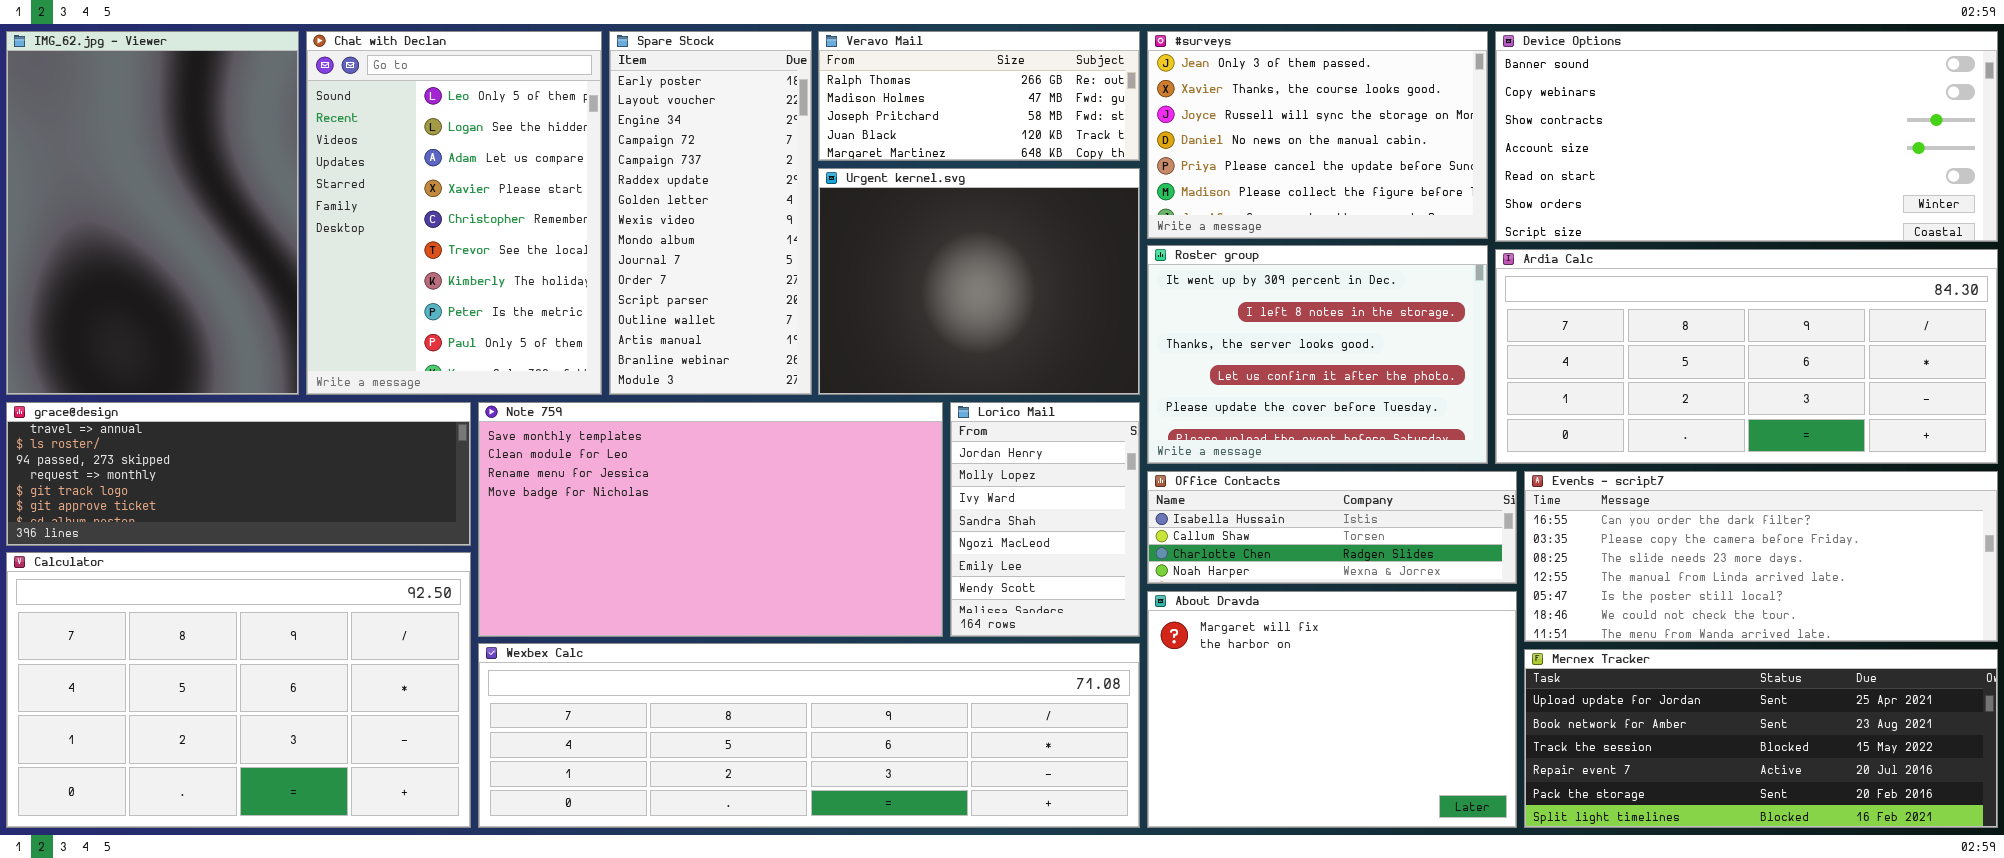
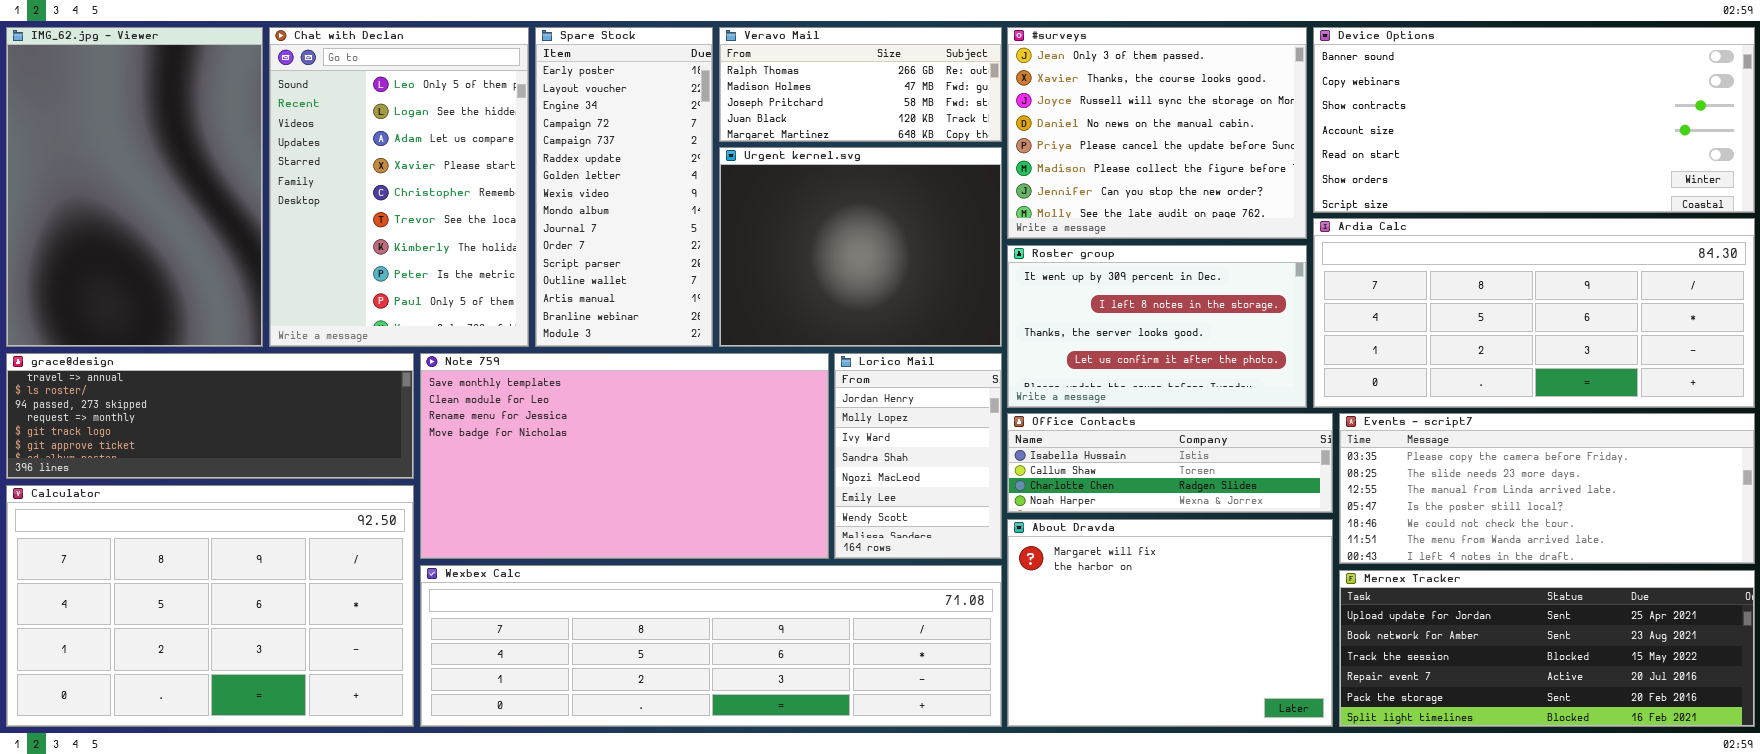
#surveys: [1147,31,1488,239] -> [1007,27,1307,239], resized
Roster group: [1147,245,1488,464] -> [1007,245,1307,408], resized
Events - script7: [1524,471,1998,642] -> [1339,413,1755,564], scrolled down 1 row

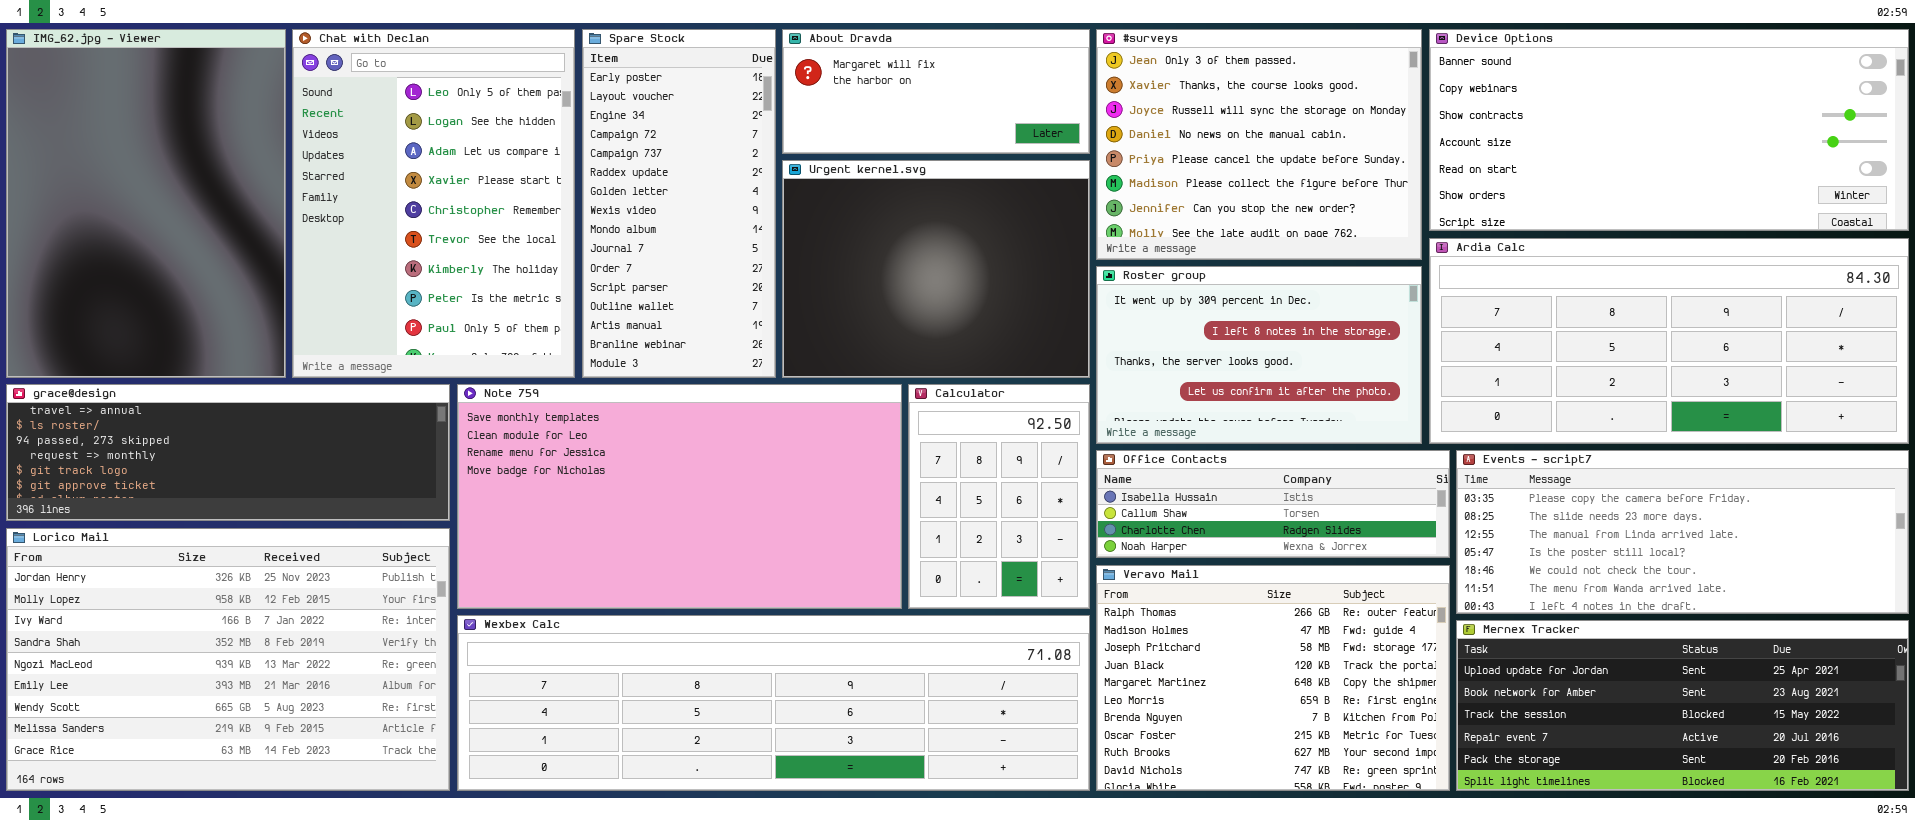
Veravo Mail: [719,27,1002,142] -> [1096,565,1450,791], moved, resized
Lorico Mail: [834,353,1002,559] -> [6,528,450,791], moved, resized
Calculator: [6,485,414,727] -> [908,384,1090,609], moved, resized
About Dravda: [1007,519,1333,727] -> [782,29,1090,154], moved, resized

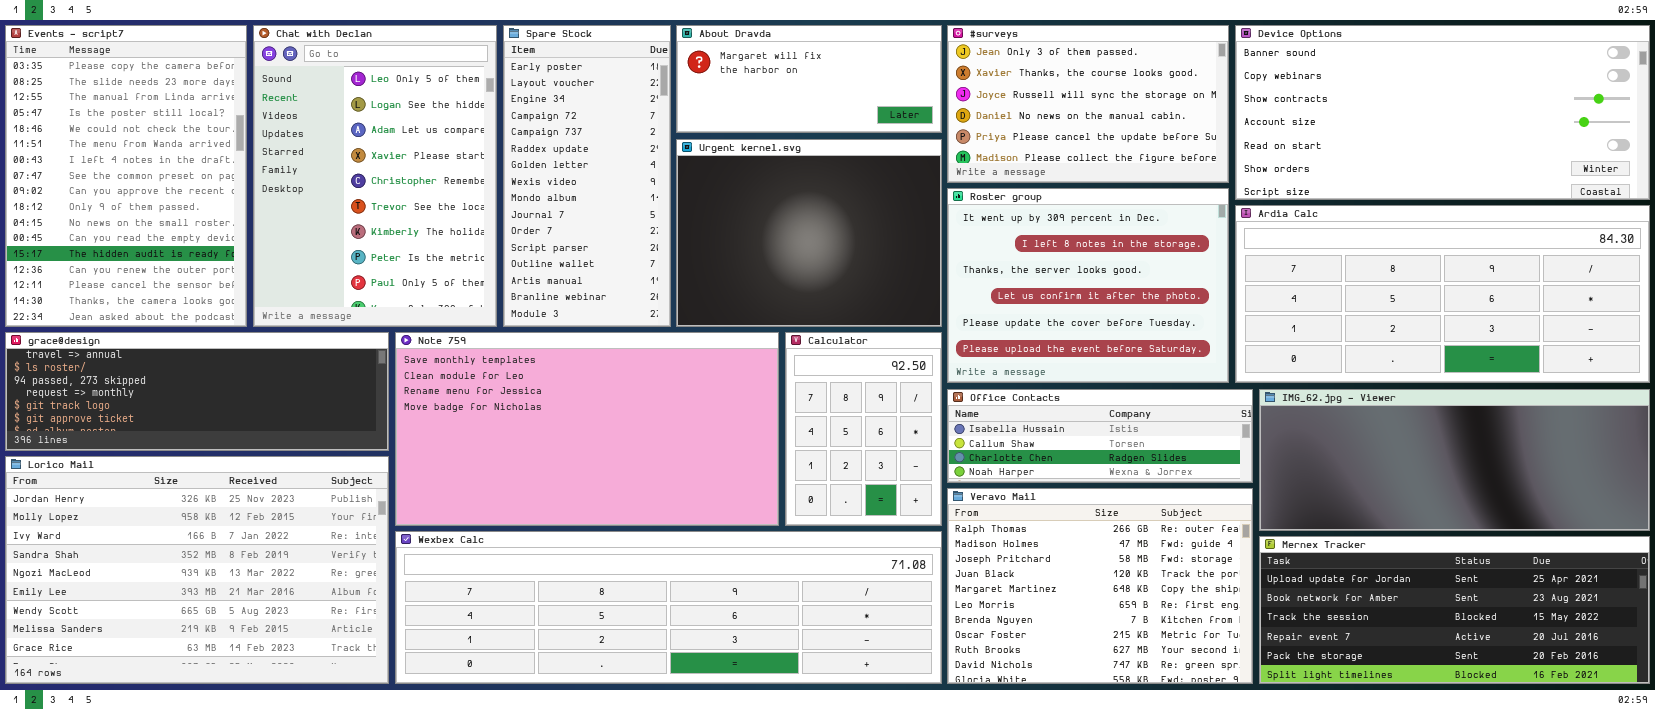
IMG_62.jpg - Viewer: [6,29,286,378] -> [1259,389,1650,531], moved, resized
#surveys: [1096,29,1422,260] -> [947,25,1229,183], resized
Roster group: [1096,266,1422,444] -> [947,188,1229,383], resized
Events - script7: [1456,450,1909,614] -> [5,25,247,327], moved, resized

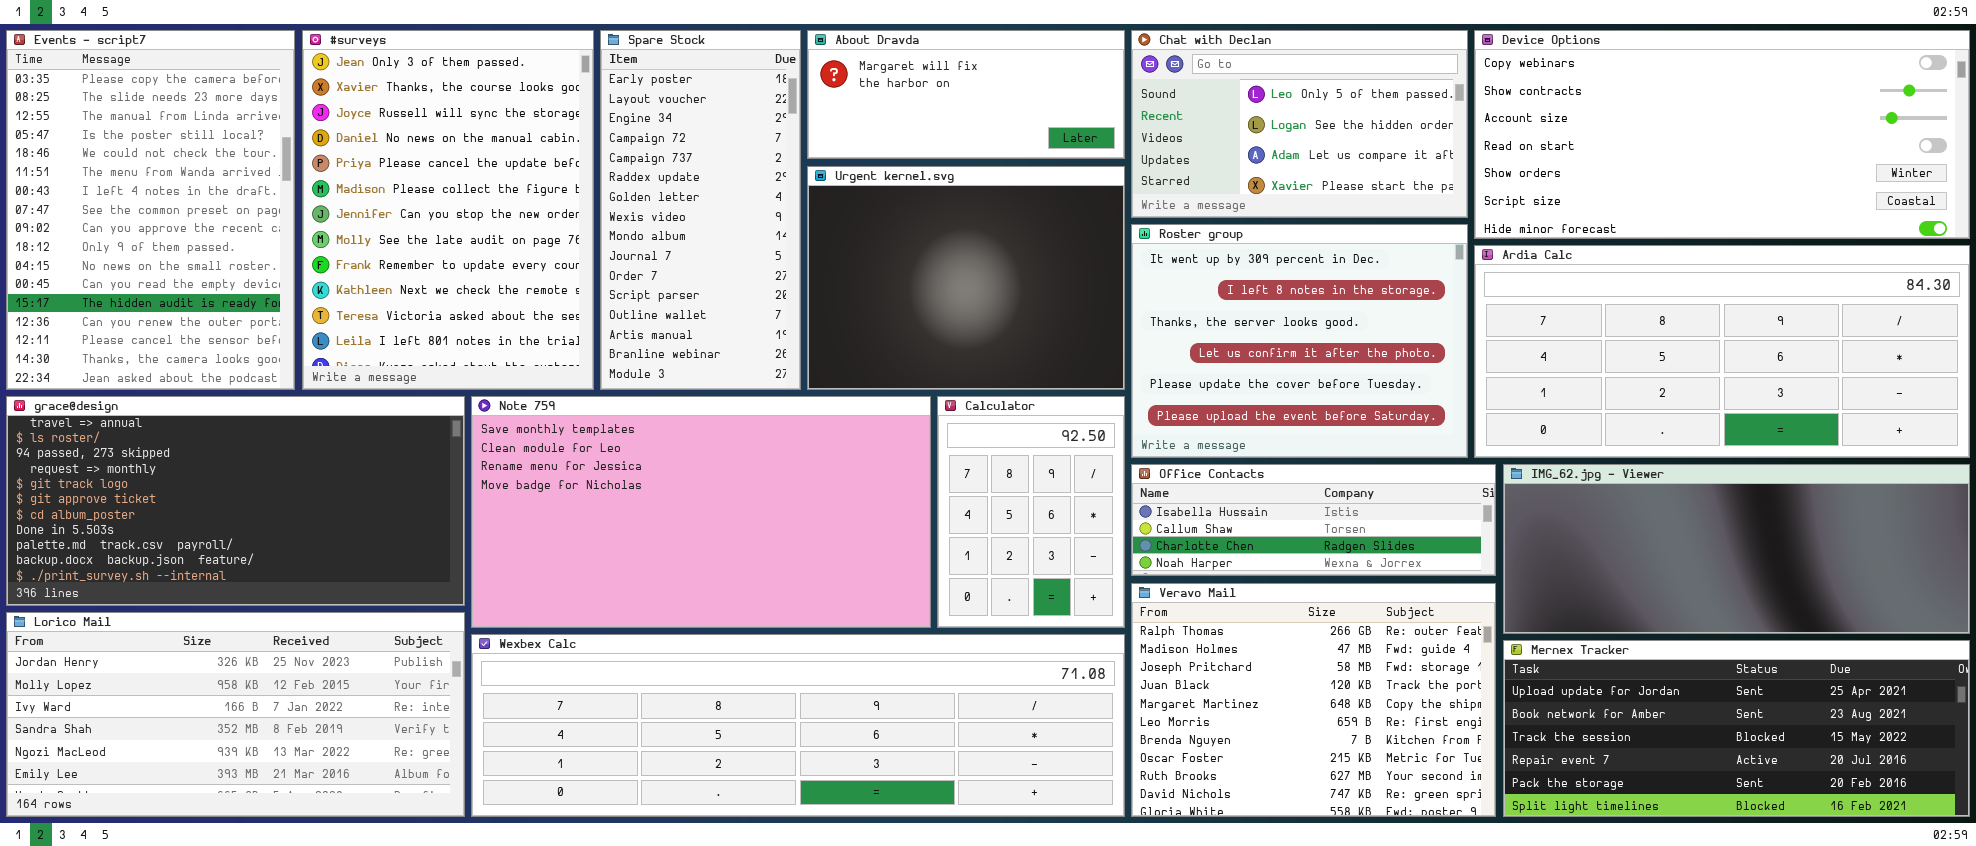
Chat with Declan: [253,25,497,327] -> [1131,30,1468,218], moved, resized
#surveys: [947,25,1229,183] -> [302,30,594,390], moved, resized
Device Options: [1235,25,1650,200] -> [1474,30,1970,239], scrolled down 1 row
grace@design: [5,332,389,451] -> [6,396,465,606], resized
Lorico Mail: [5,456,389,684] -> [6,612,465,817], resized

